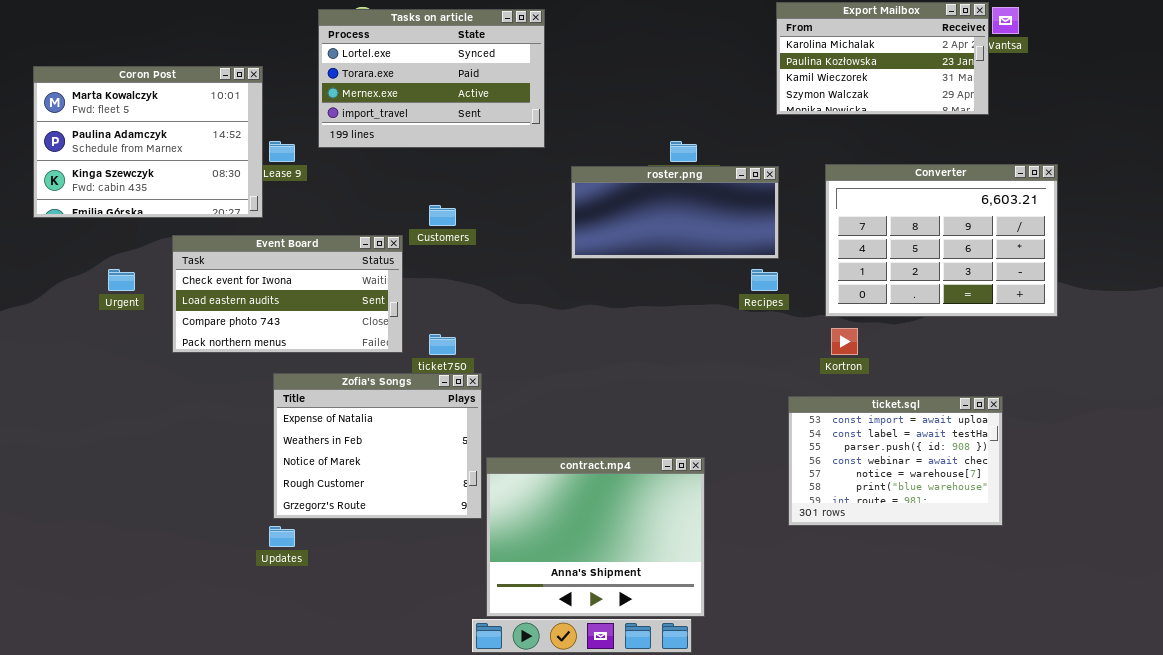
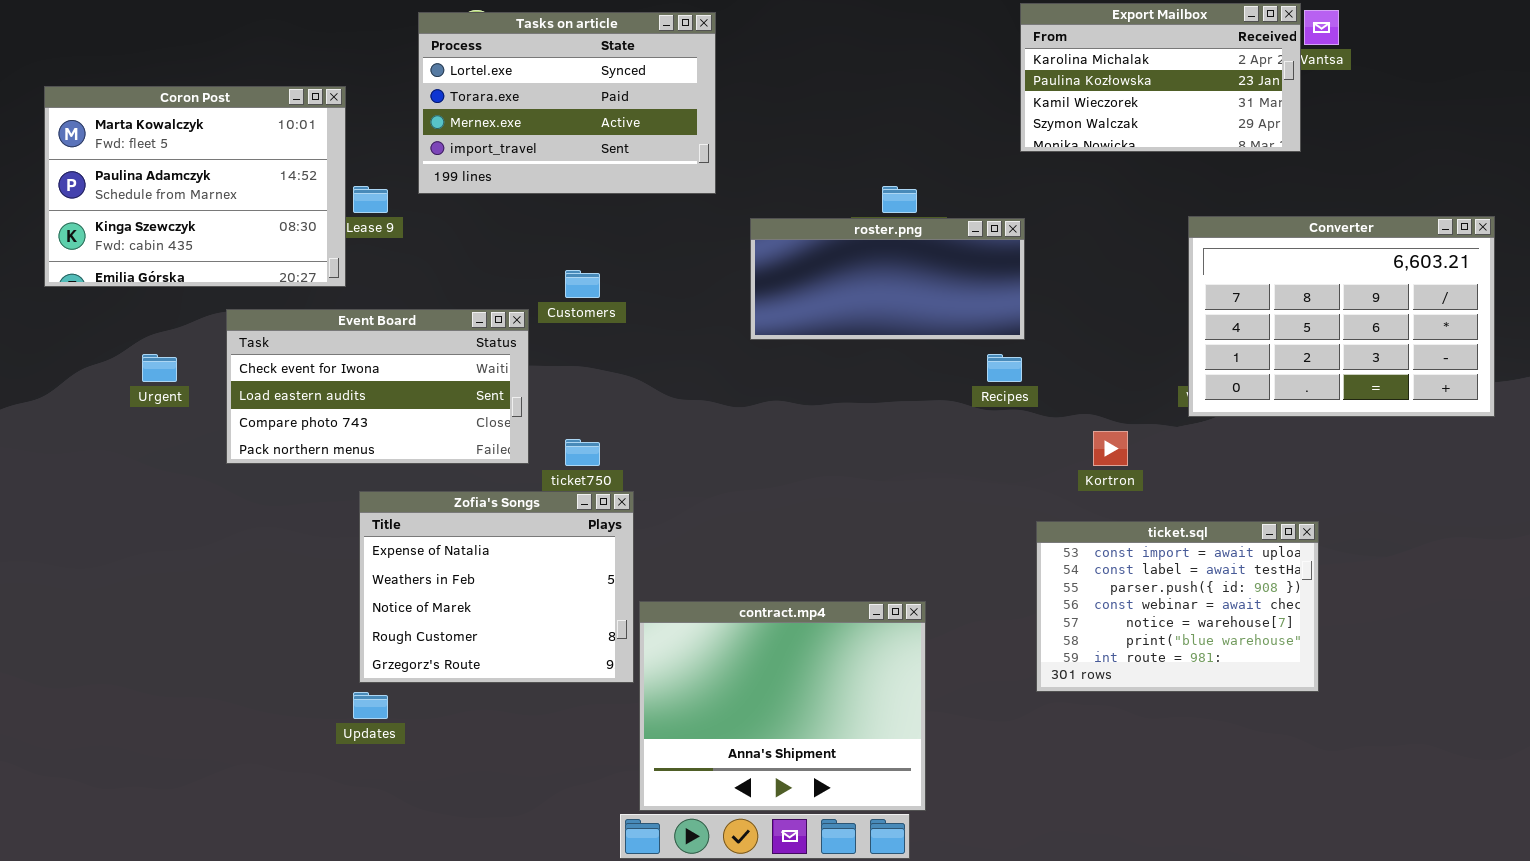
Converter: [825,164,1058,317] -> [1188,216,1495,417], moved

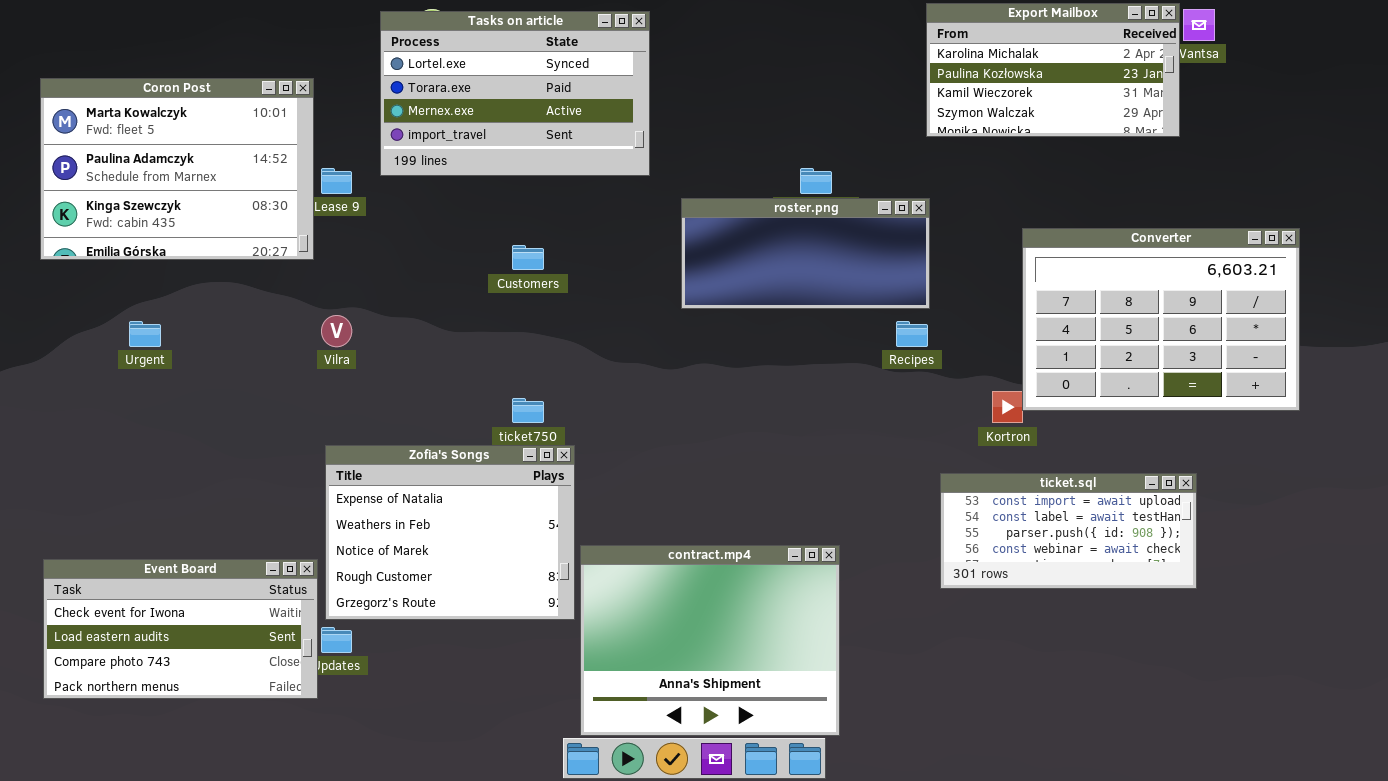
Converter: [1188,216,1495,417] -> [1022,228,1300,411], moved
Event Board: [226,309,529,464] -> [43,559,318,699], moved
ticket.sql: [1036,521,1319,692] -> [940,473,1197,589], resized

